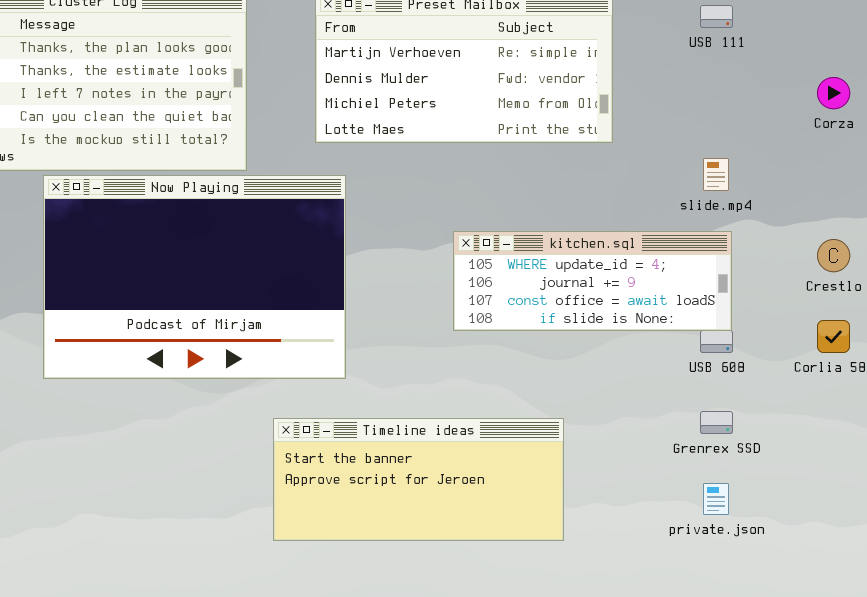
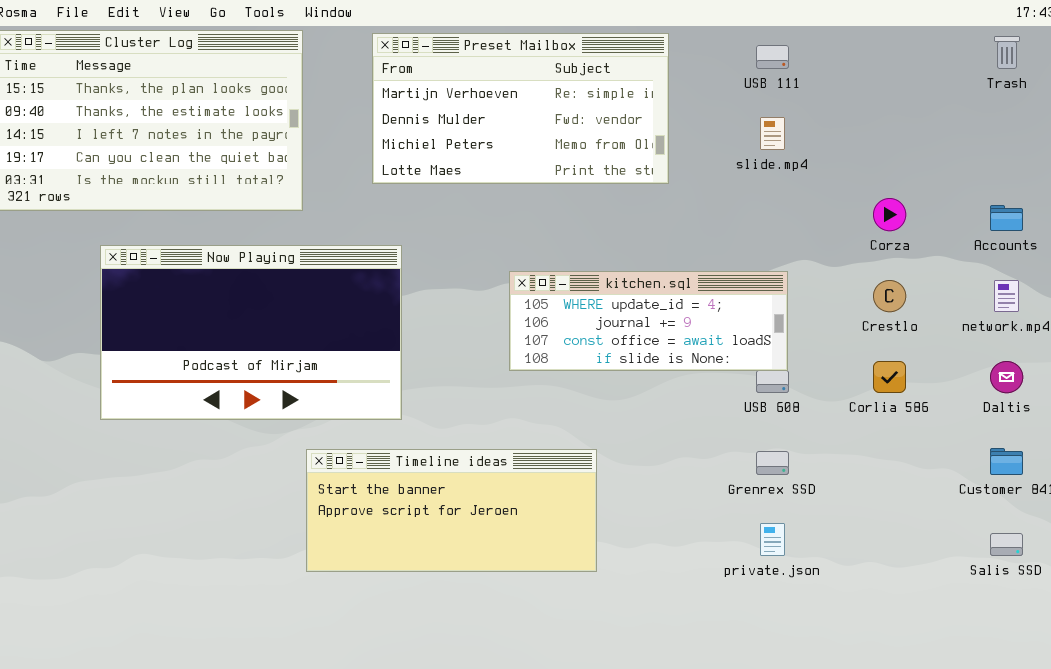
Corza: [817,77,850,109] -> [873,198,906,231], moved
slide.mp4: [703,158,729,191] -> [760,117,785,150], moved
Now Playing: [43,175,346,379] -> [100,245,402,420], resized
Timeline ideas: [273,418,564,541] -> [306,449,597,572], moved

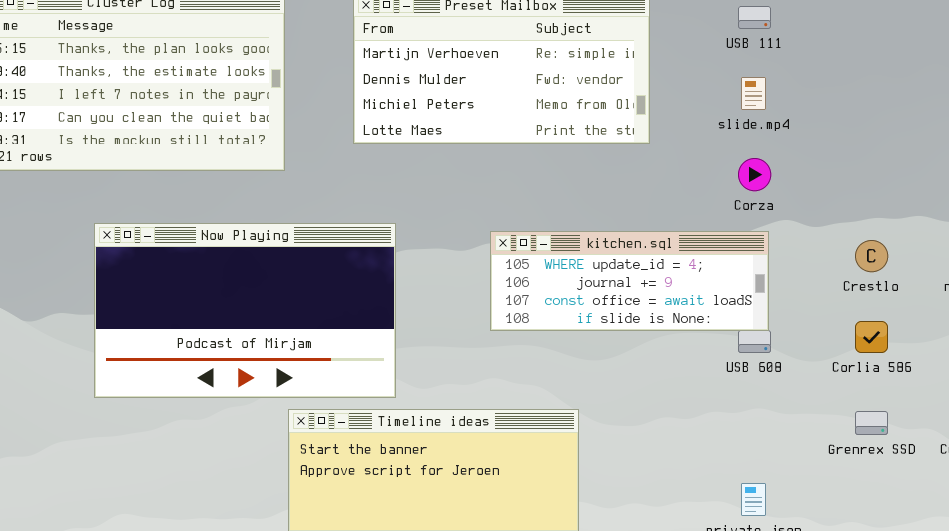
Corza: [873,198,906,231] -> [738,158,771,191], moved
Now Playing: [100,245,402,420] -> [94,223,396,398], moved
Grenrex SSD: [756,451,789,475] -> [855,411,888,435], moved

